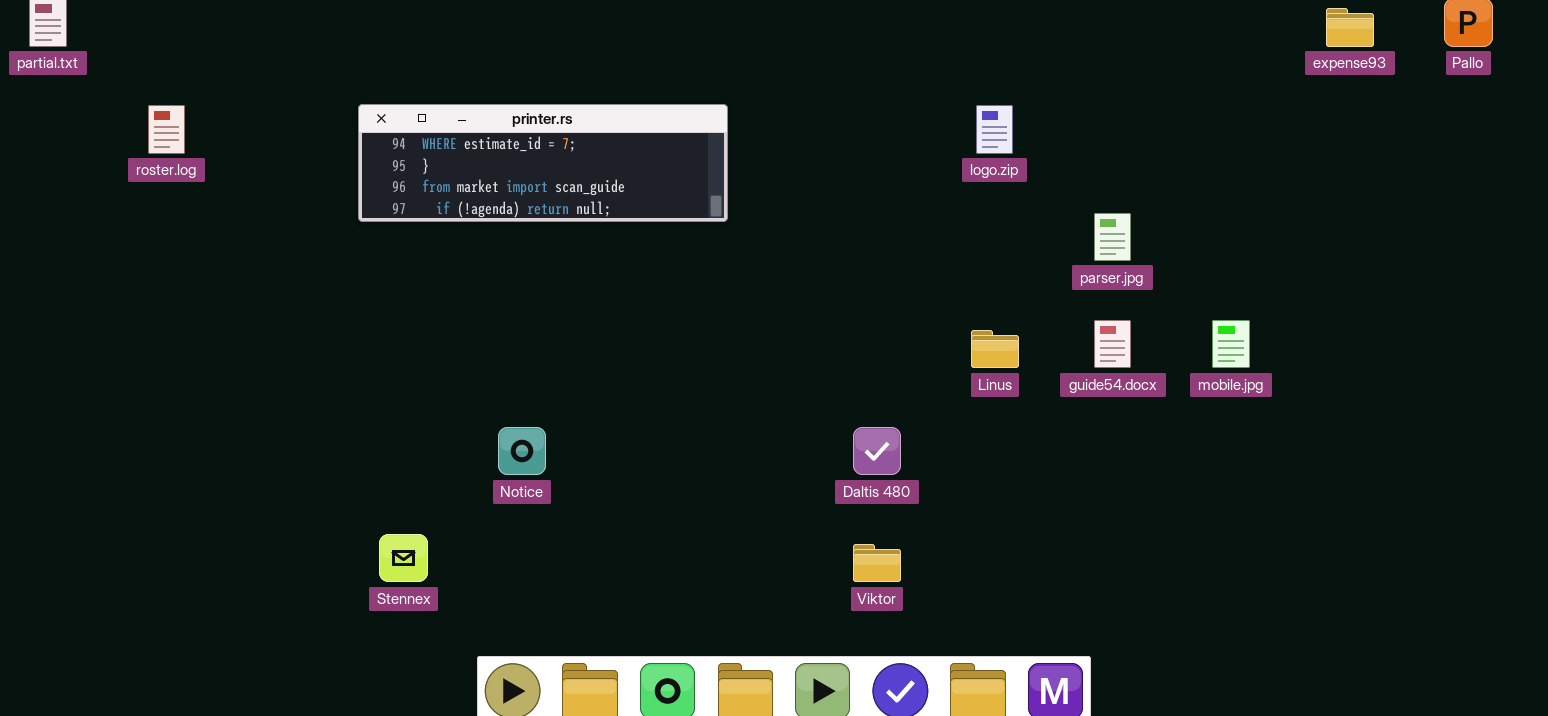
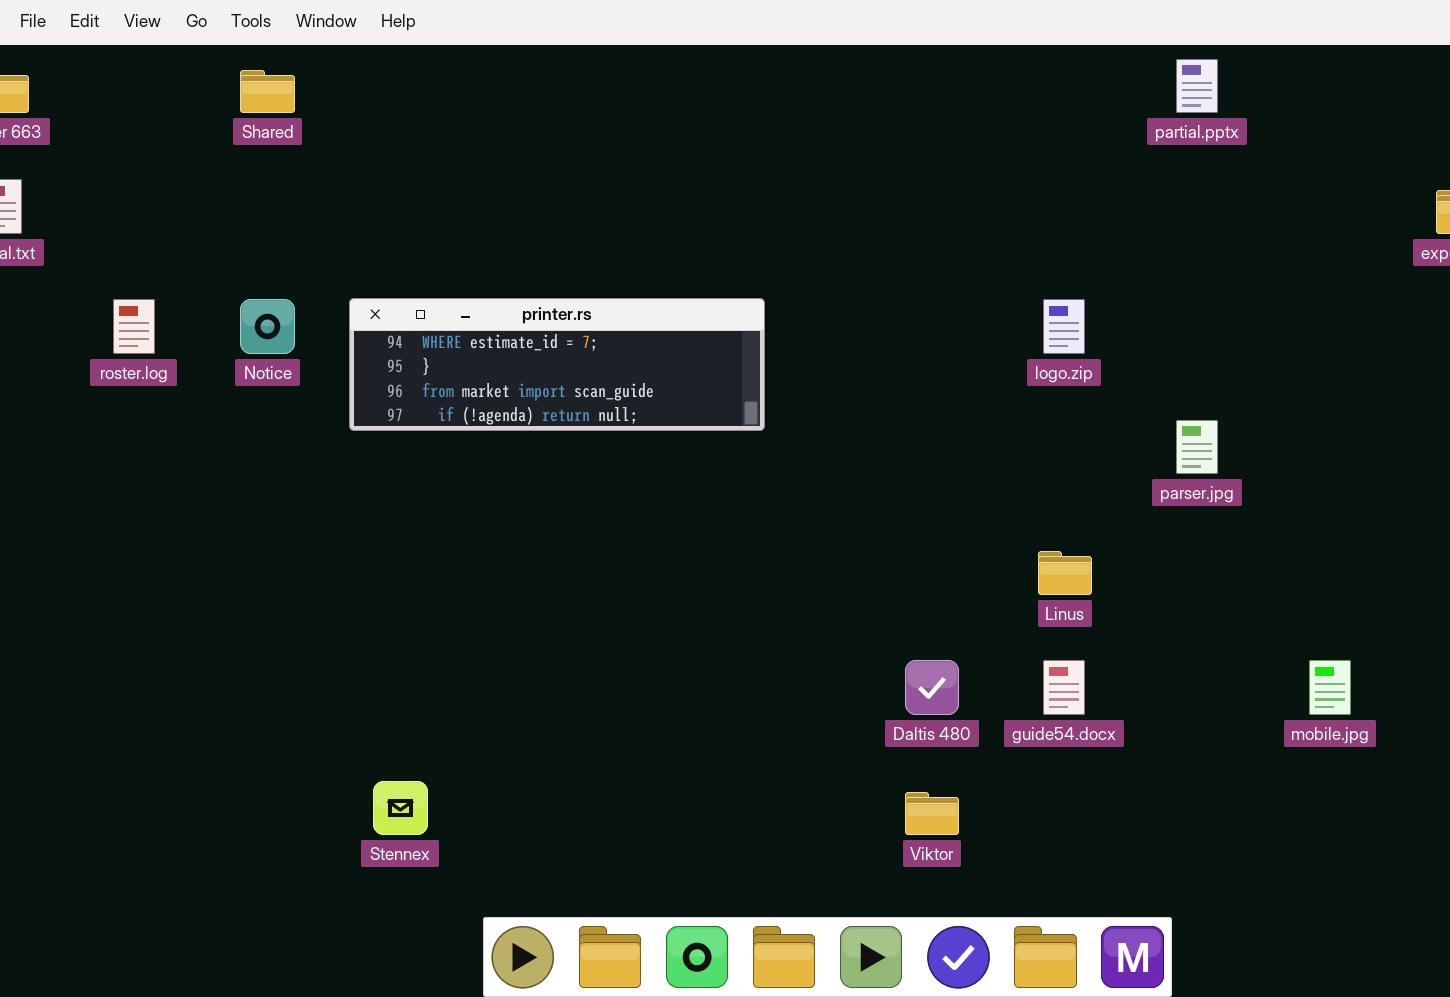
guide54.docx: [1094,320,1131,368] -> [1043,660,1085,715], moved
mobile.jpg: [1212,320,1250,368] -> [1309,660,1351,715], moved
Notice: [498,427,546,475] -> [240,299,295,354], moved

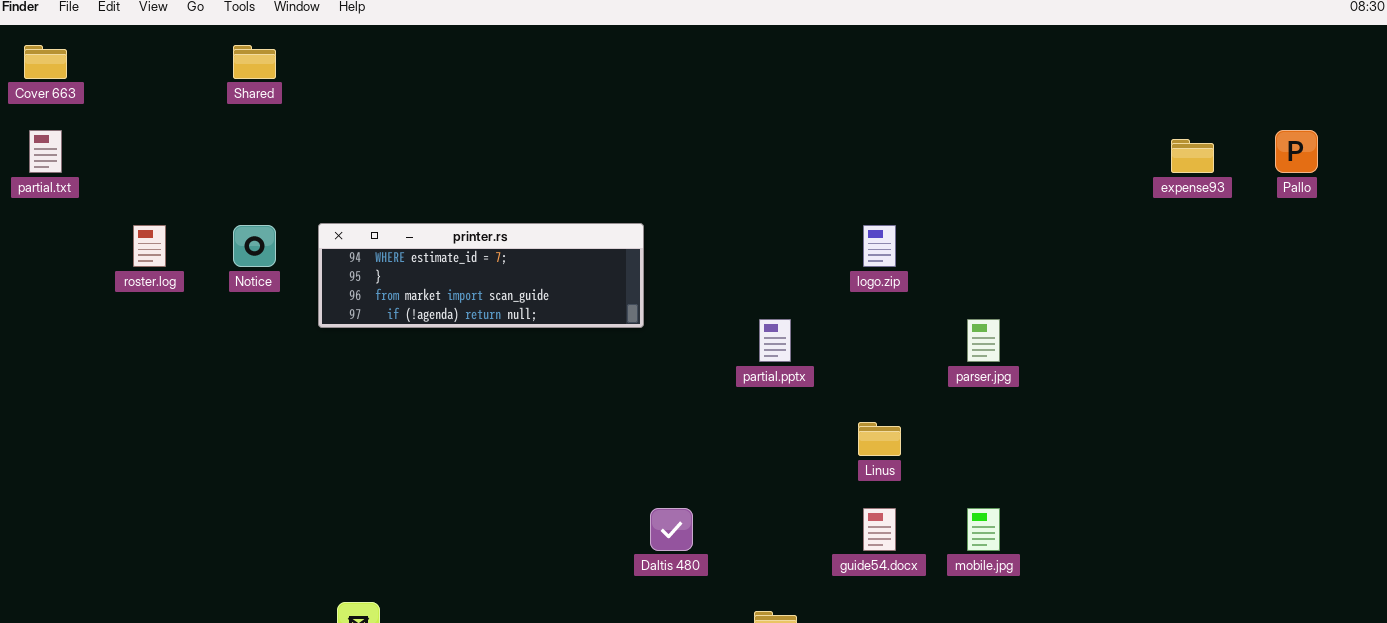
partial.pptx: [1176,59,1218,113] -> [759,319,791,362], moved
Daltis 480: [905,660,959,715] -> [650,508,693,551], moved
mobile.jpg: [1309,660,1351,715] -> [967,508,1000,551], moved

